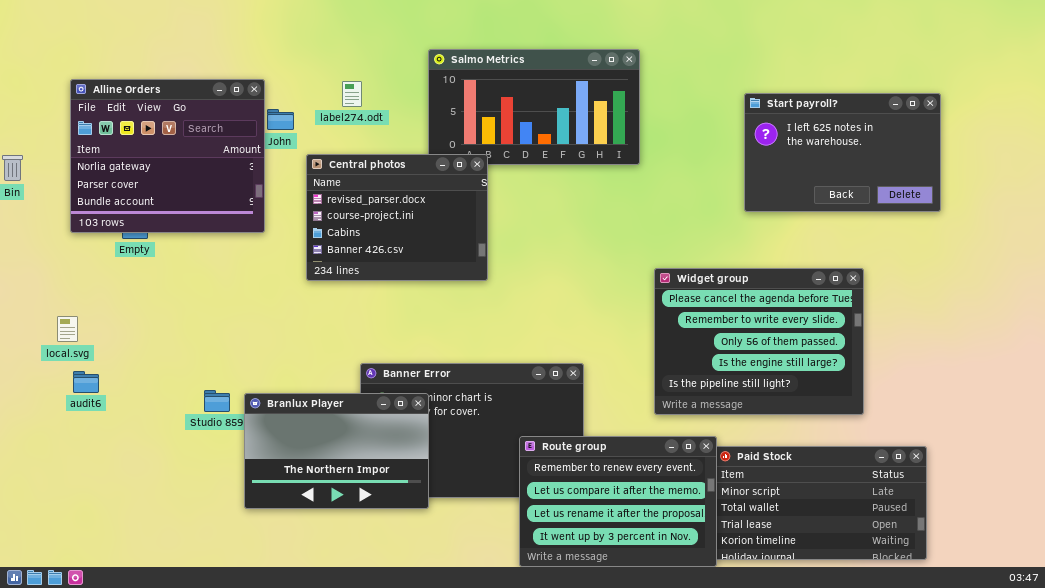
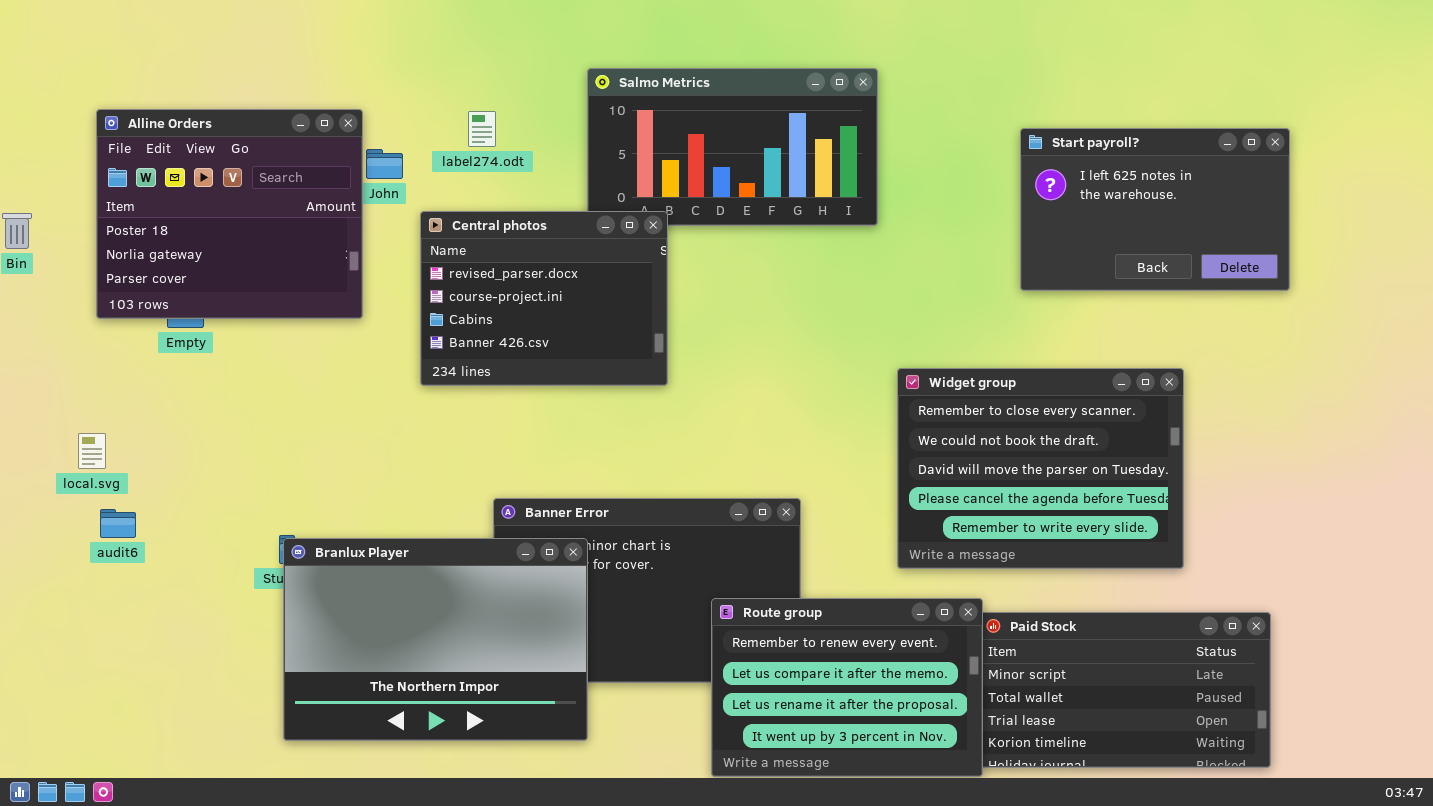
Alline Orders: [70,79,265,233] -> [96,109,363,319], scrolled up 1 row
Widget group: [654,268,864,415] -> [897,368,1184,569], scrolled up 3 rows
Branlux Player: [244,393,429,509] -> [283,538,588,741], resized

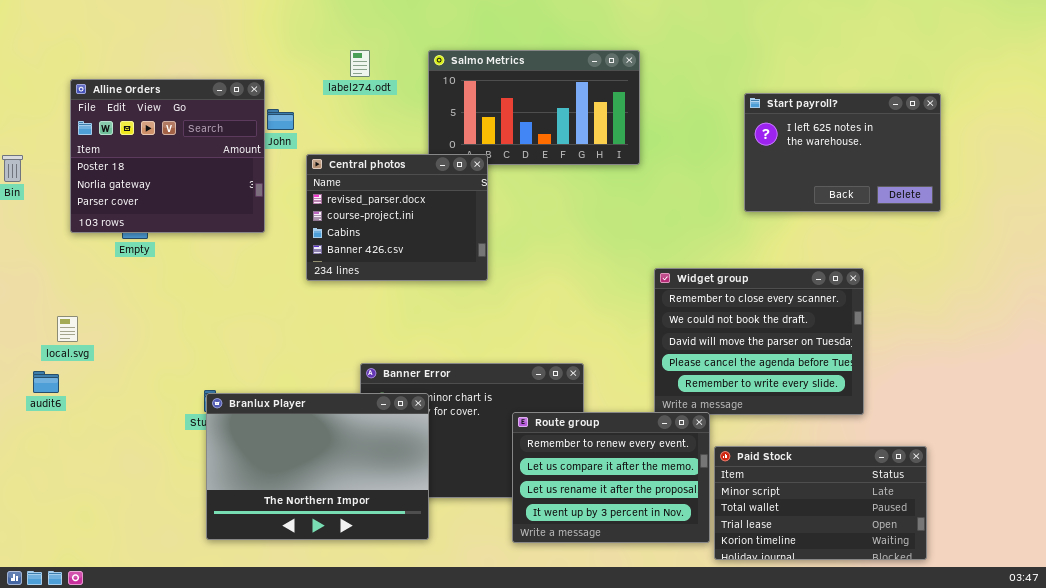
label274.odt: [468,111,496,147] -> [350,50,370,77], moved
audit6: [100,509,136,538] -> [33,371,59,393], moved
Route group: [711,598,983,777] -> [512,412,710,543], moved

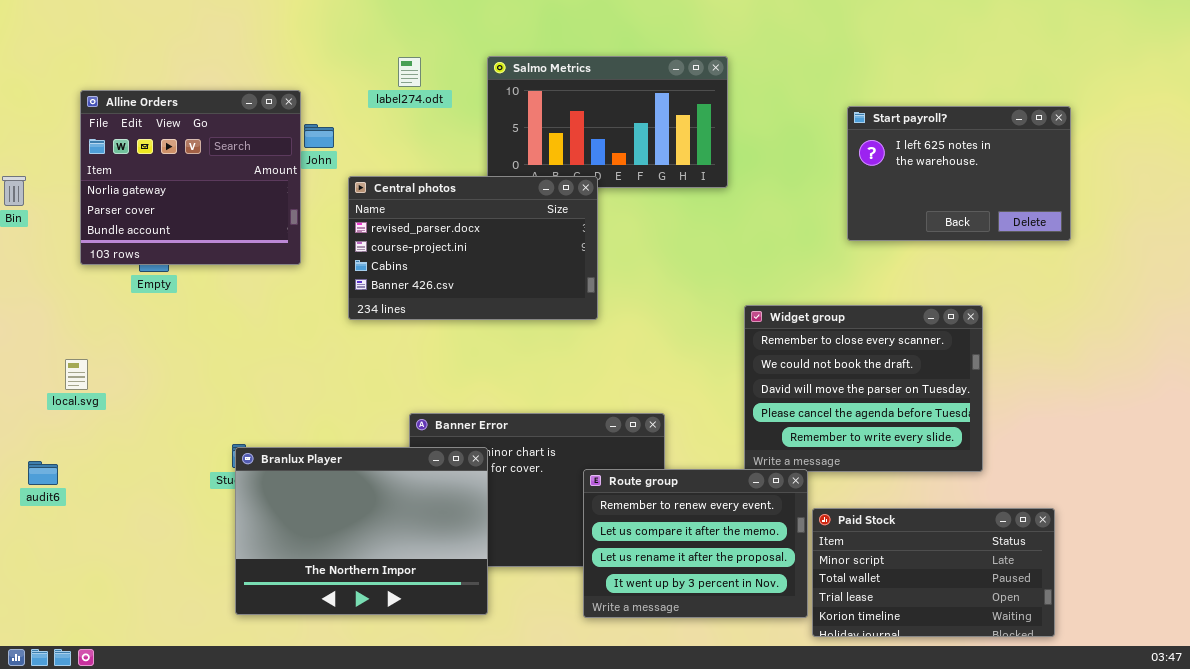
Alline Orders: [70,79,265,233] -> [80,90,301,265], scrolled down 1 row
Central photos: [306,154,488,281] -> [348,176,598,320], resized
audit6: [33,371,59,393] -> [28,461,58,485], moved

